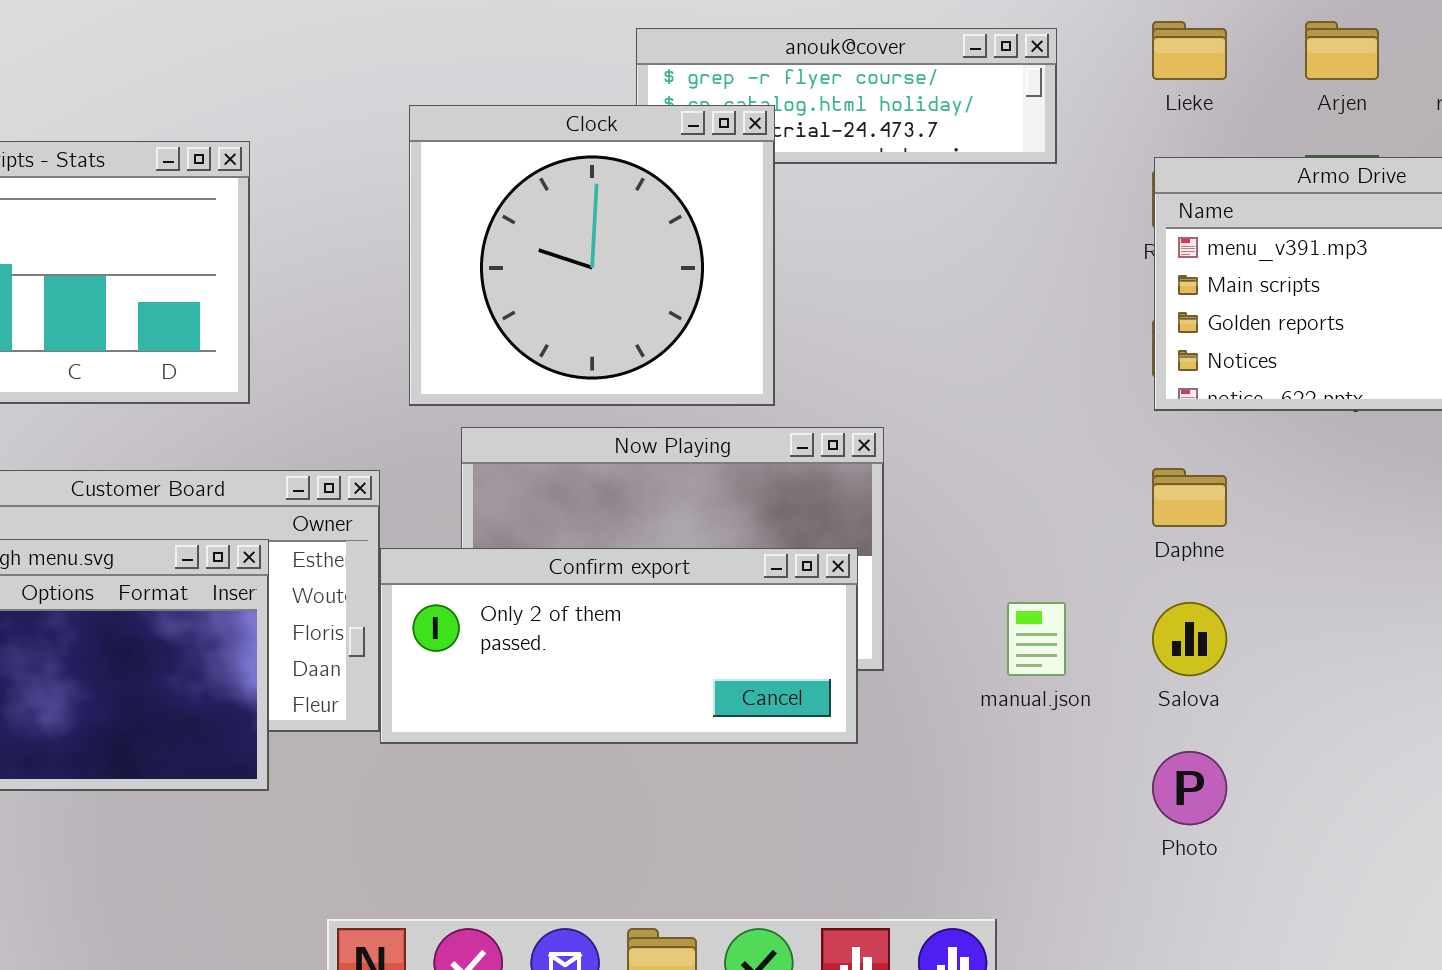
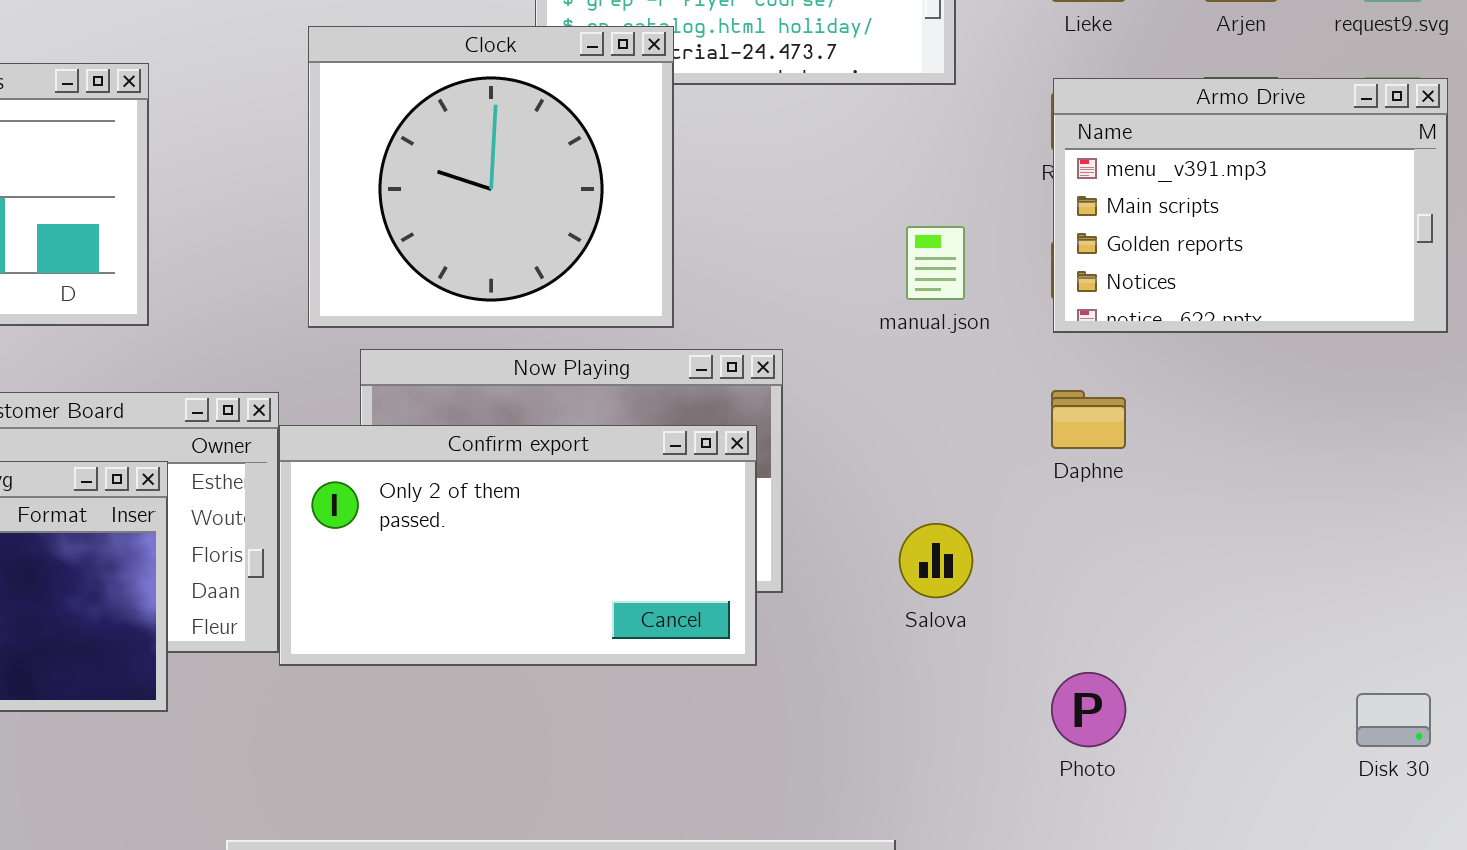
Confirm export: [380,548,858,744] -> [279,425,757,666], resized
manual.json: [1007,602,1066,676] -> [906,226,965,300], moved
Salova: [1152,602,1227,676] -> [899,523,973,598], moved

